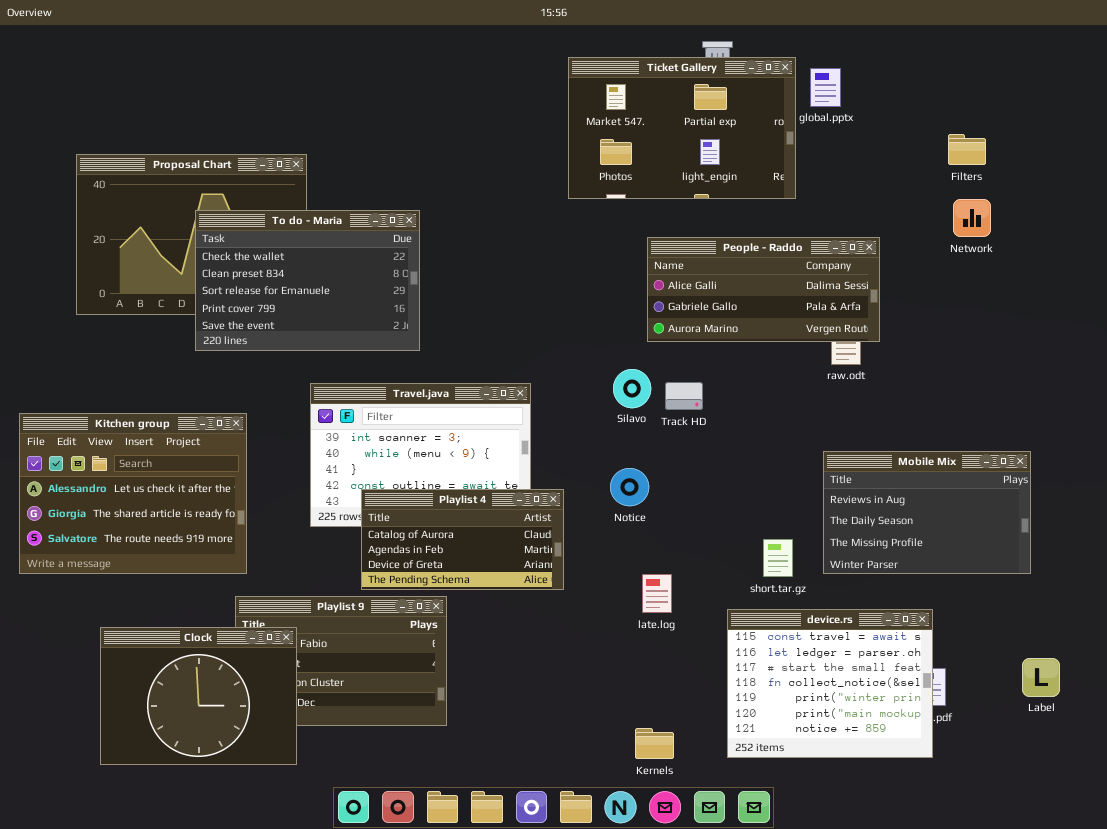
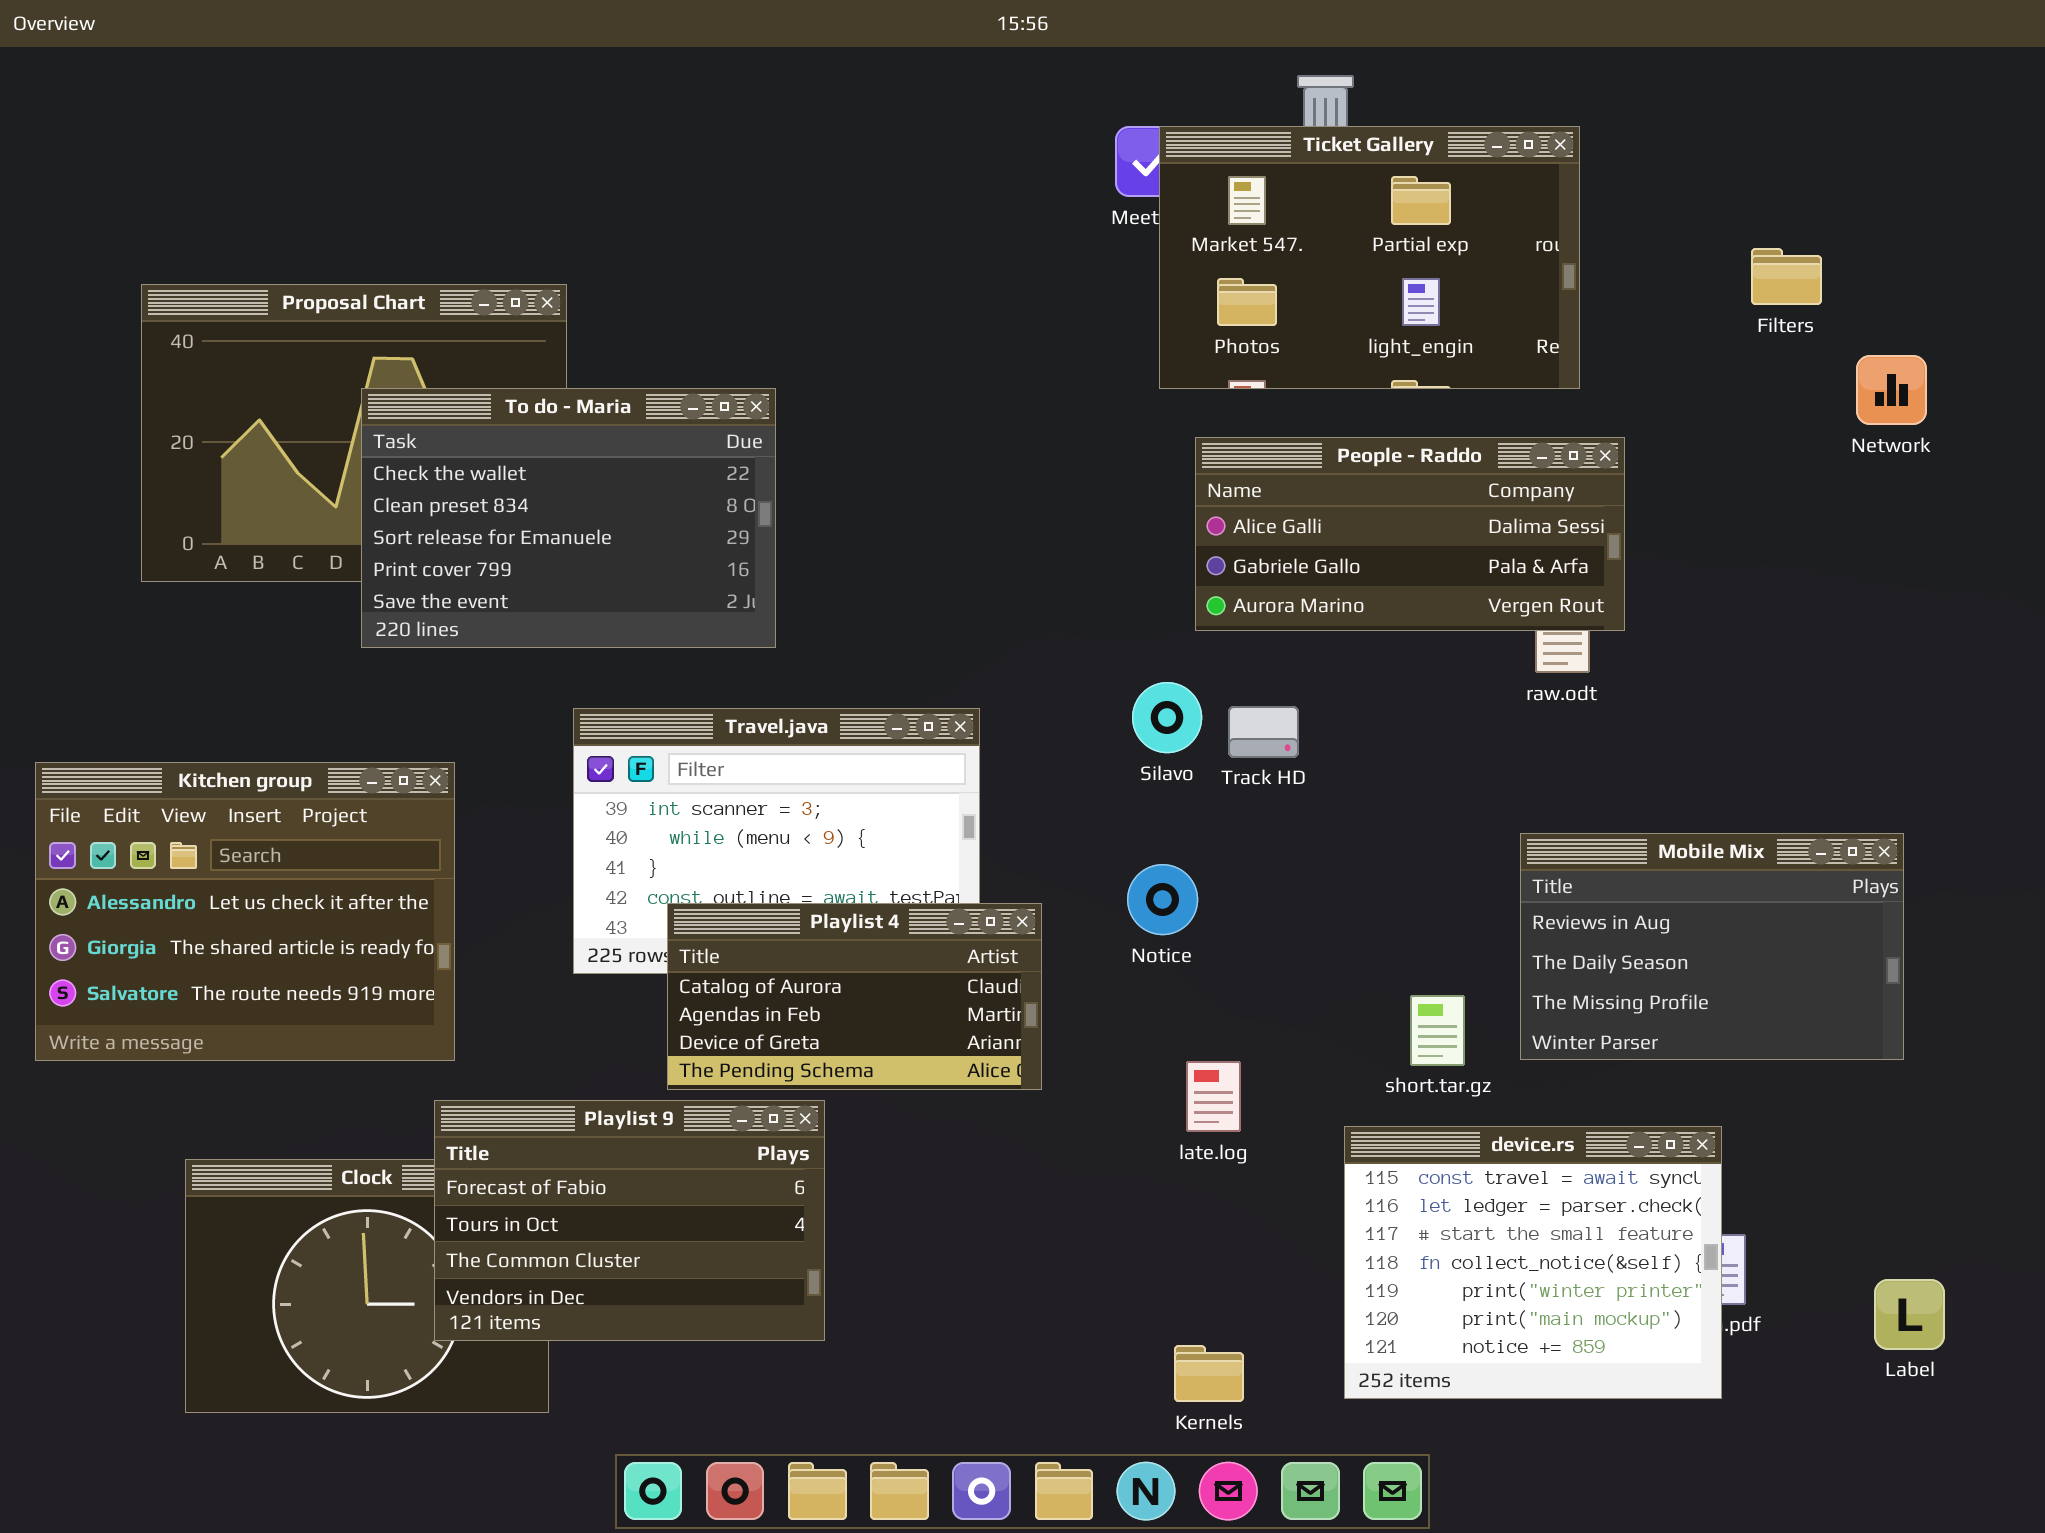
Ticket Gallery: [568,57,796,199] -> [1159,126,1580,389], moved
Network: [953,199,991,237] -> [1856,355,1927,425], moved
Playlist 9: [235,596,447,726] -> [434,1100,825,1341], raised
Label: [1022,658,1060,697] -> [1874,1279,1945,1350], moved

